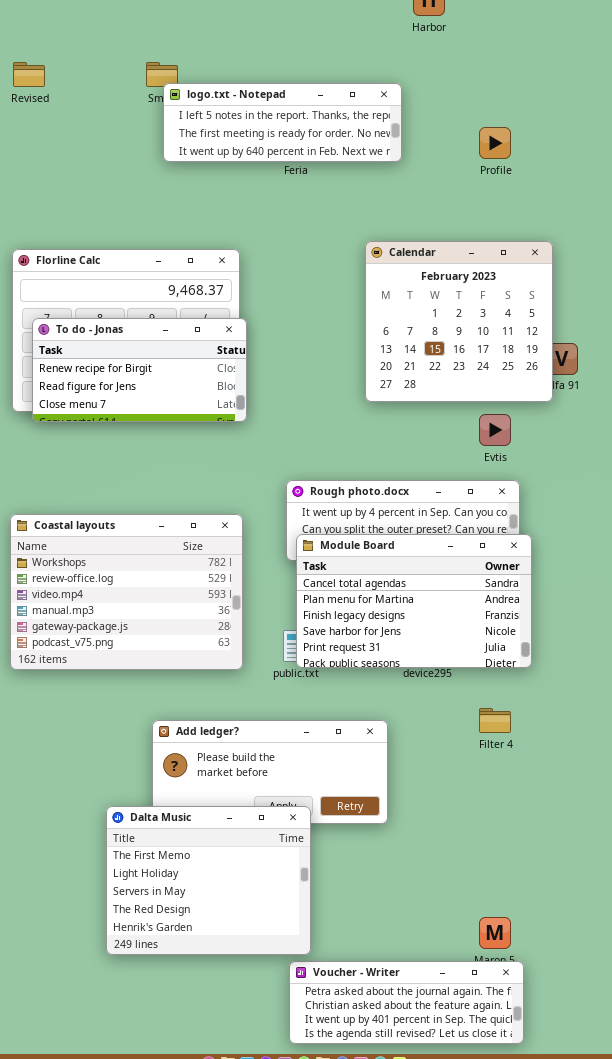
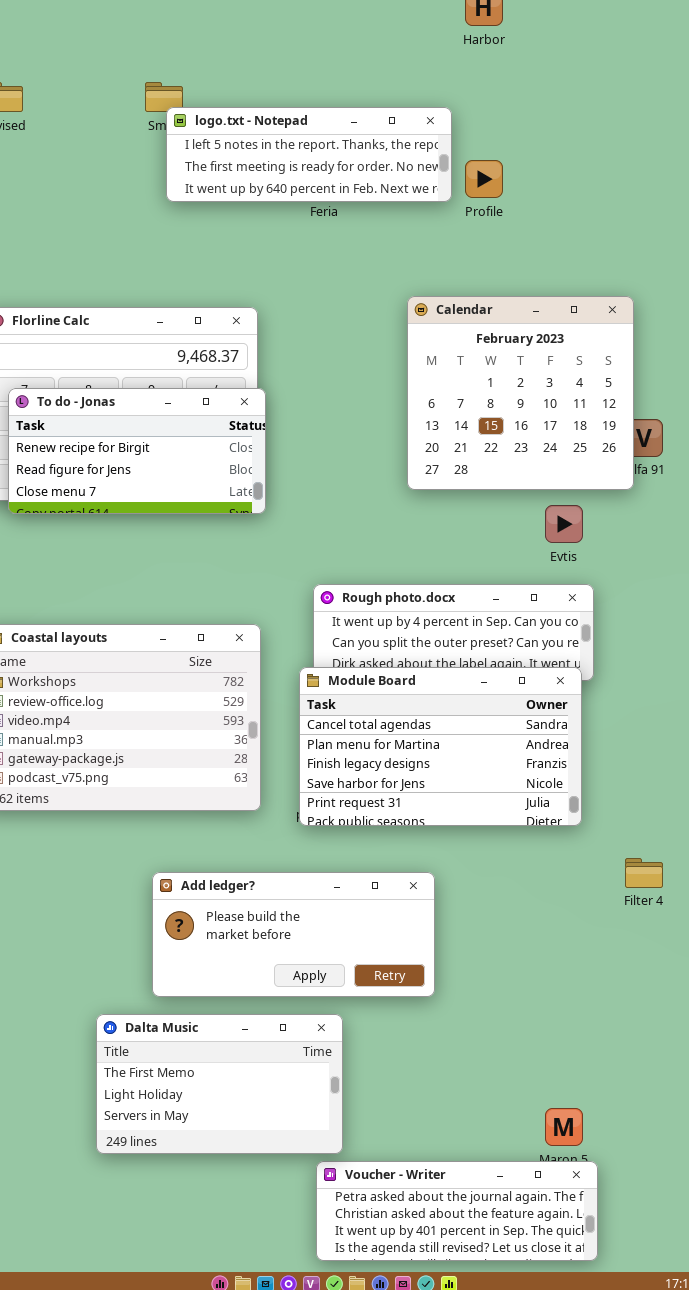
Profile: [479,127,511,159] -> [465,160,503,198], moved
Module Board: [296,534,532,668] -> [299,667,582,826], moved
Filter 4: [479,708,511,733] -> [625,858,663,888], moved
Dalta Music: [106,806,311,955] -> [96,1014,343,1154], resized

